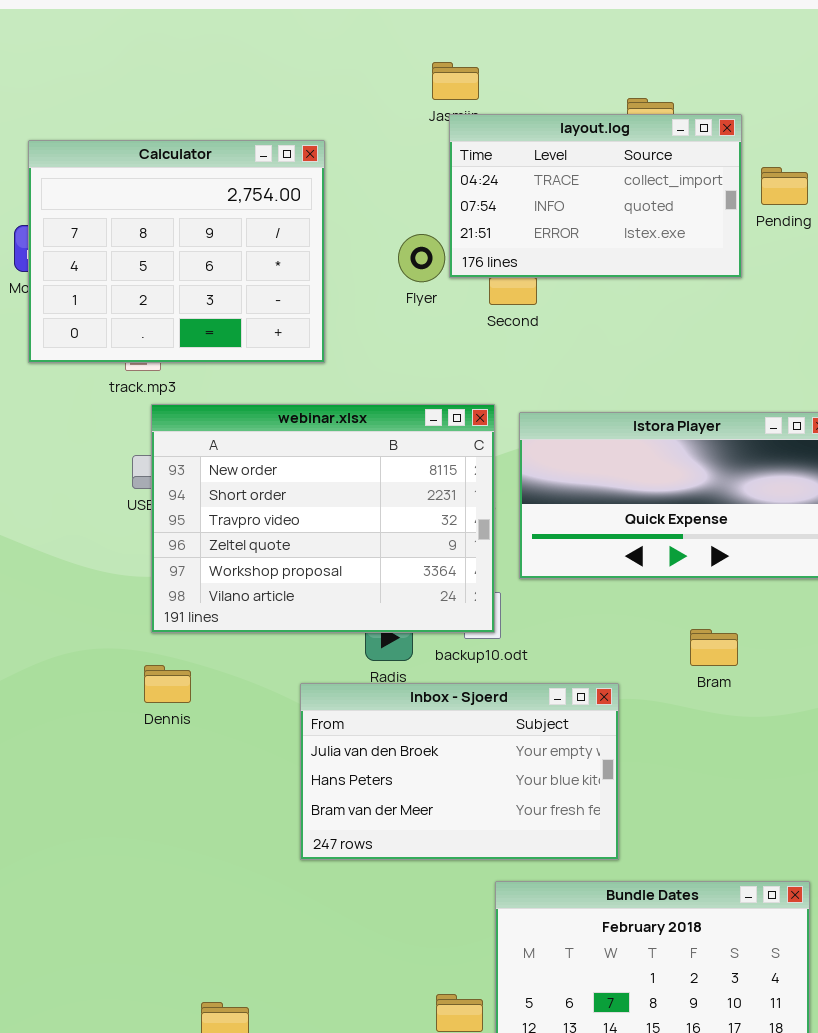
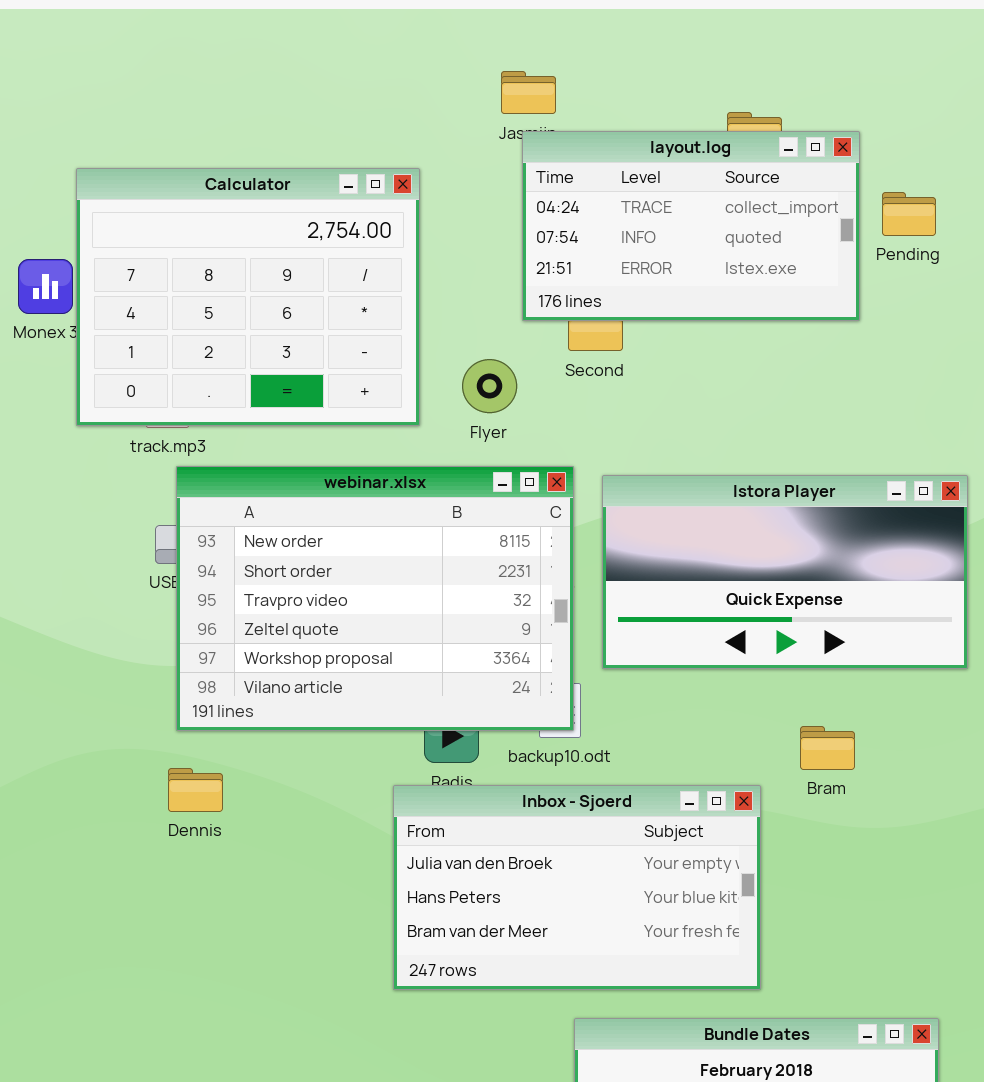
Calculator: [28,140,325,363] -> [76,168,420,426], moved
Flyer: [398,234,445,282] -> [462,359,517,413], moved
Inbox - Sjoerd: [300,683,619,860] -> [393,785,761,990], moved

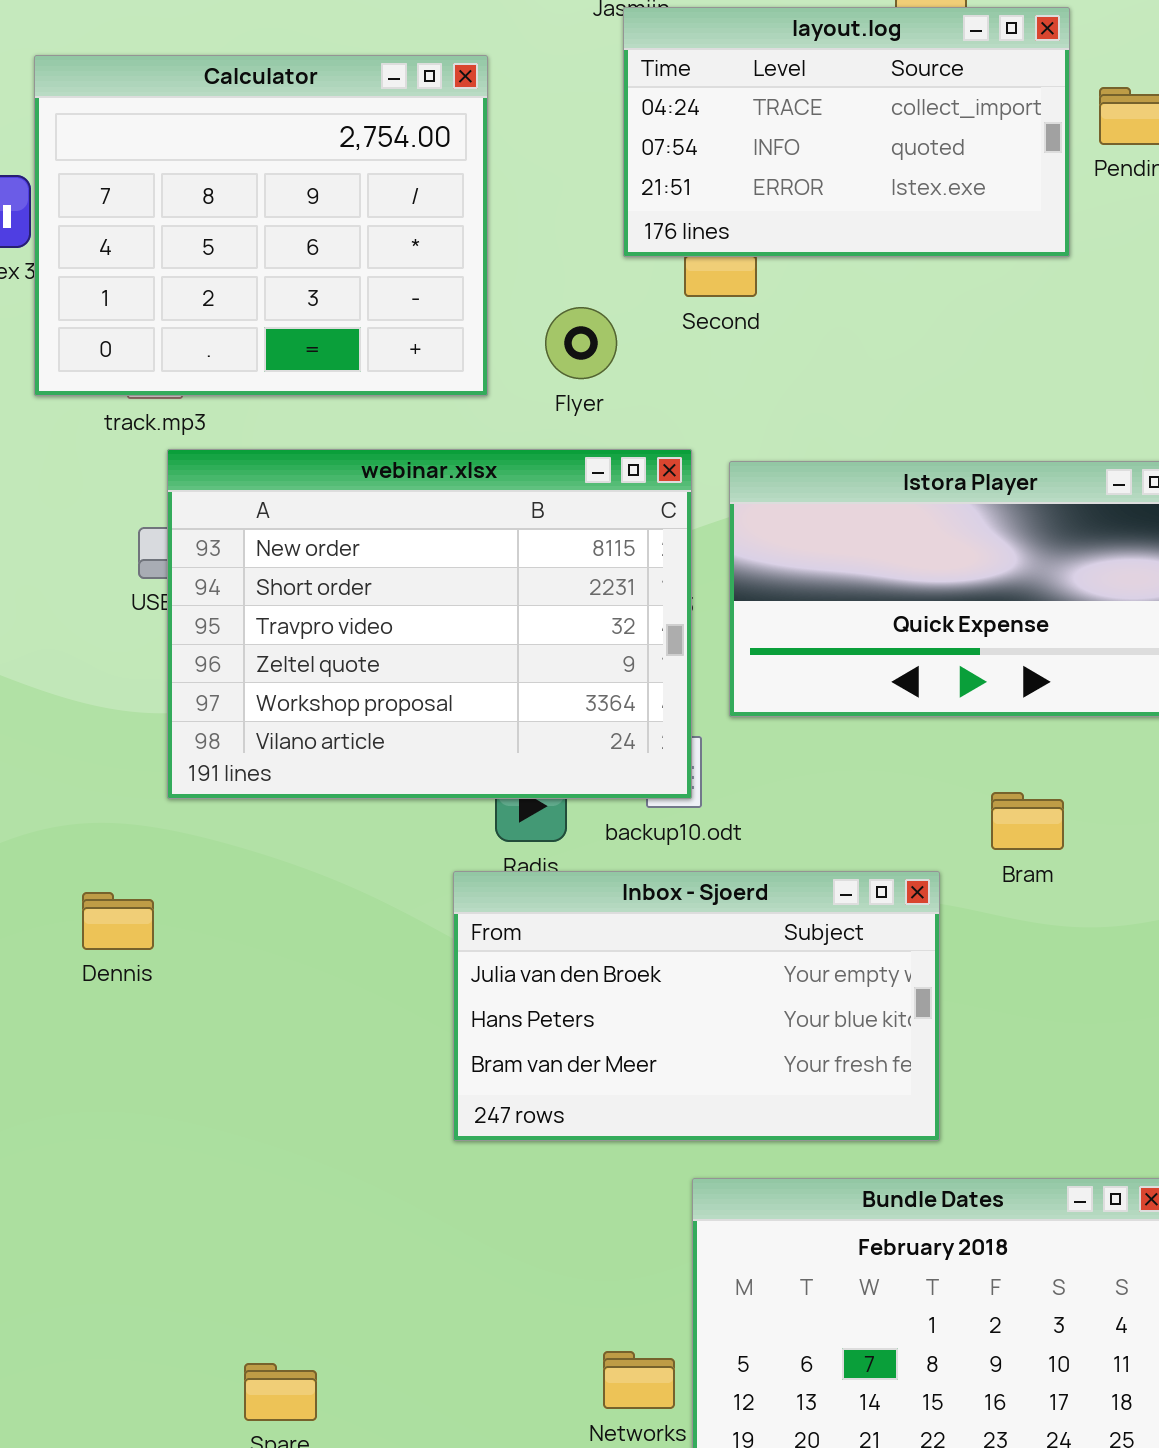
Dennis: [168,768,223,812] -> [82,892,154,950], moved

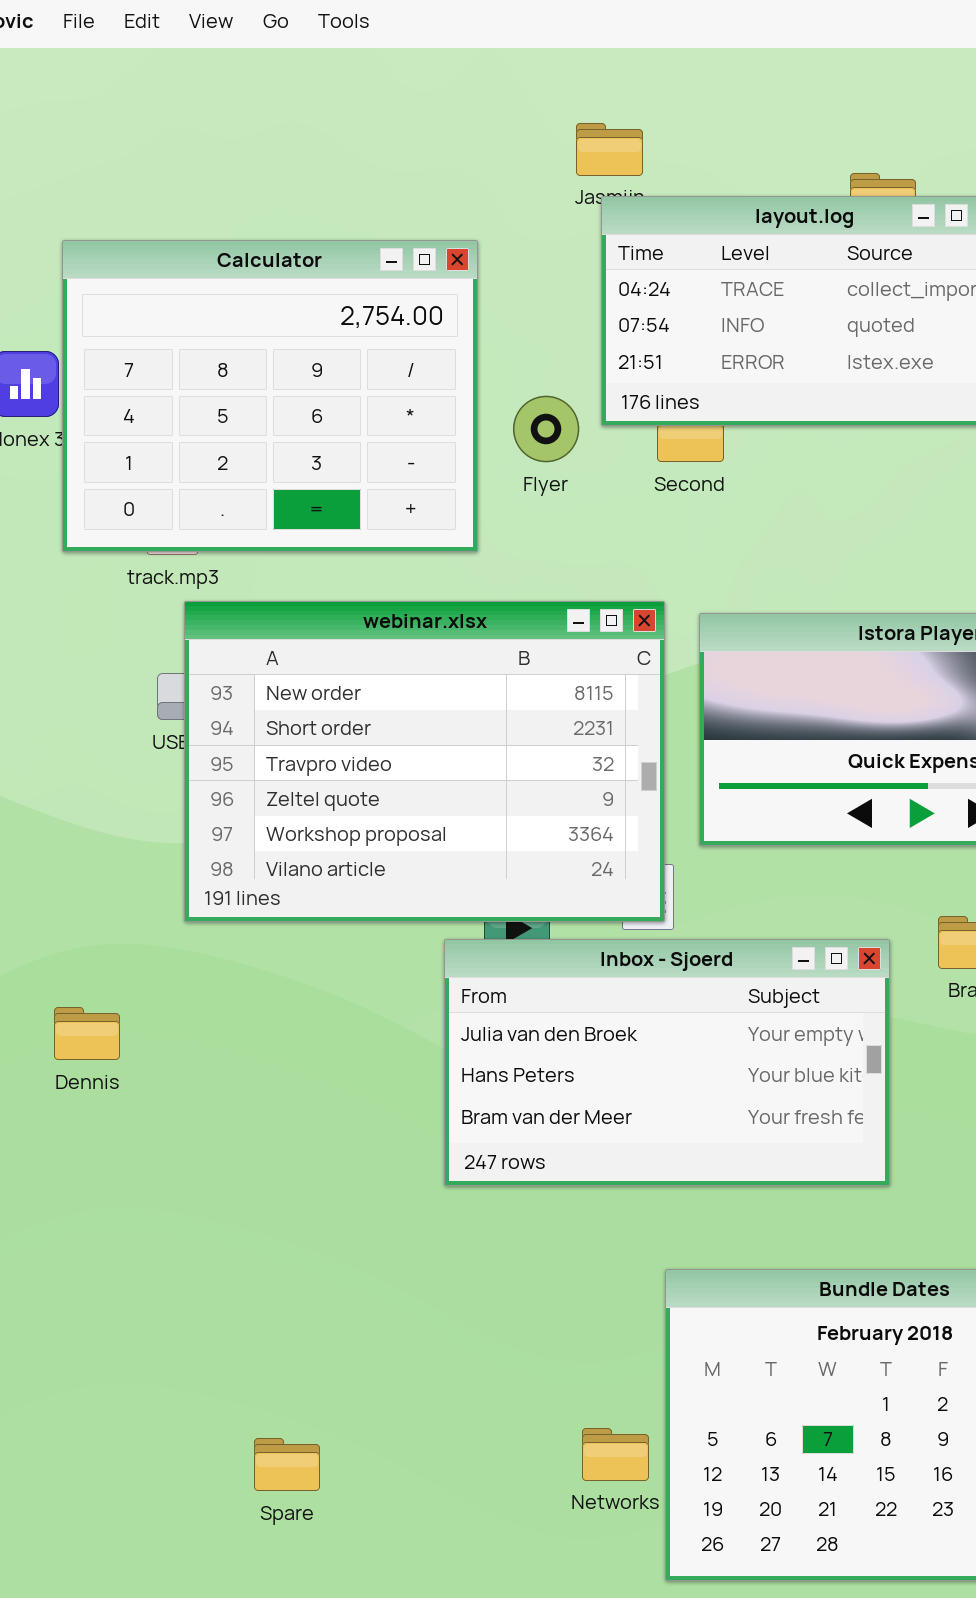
Flyer: [545,307,617,379] -> [513,396,579,462], moved
Inbox - Sjoerd: [453,871,940,1141] -> [444,939,890,1186], moved
Dennis: [82,892,154,950] -> [54,1007,120,1060], moved

